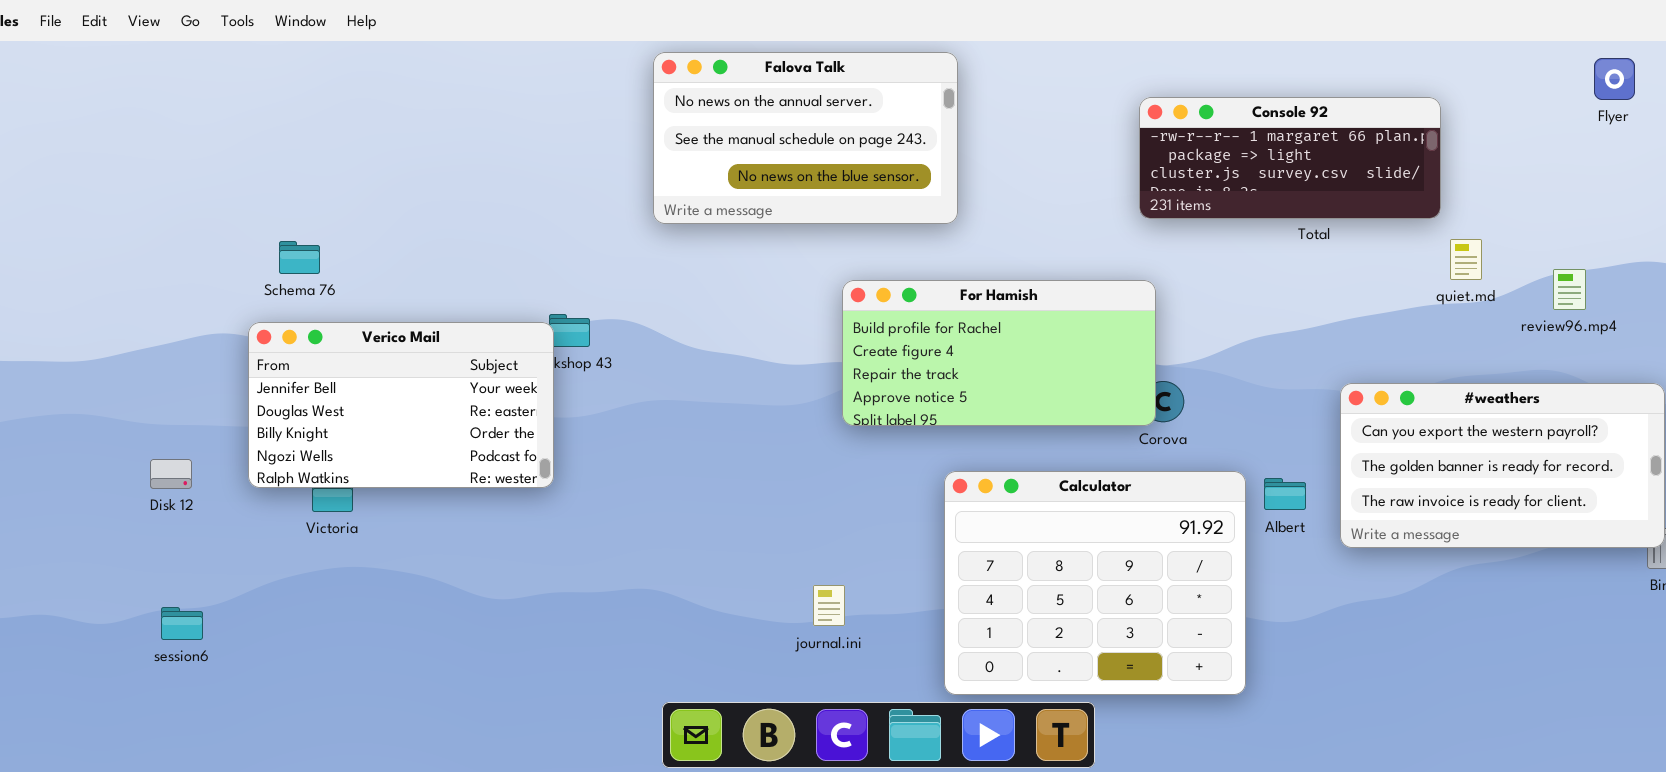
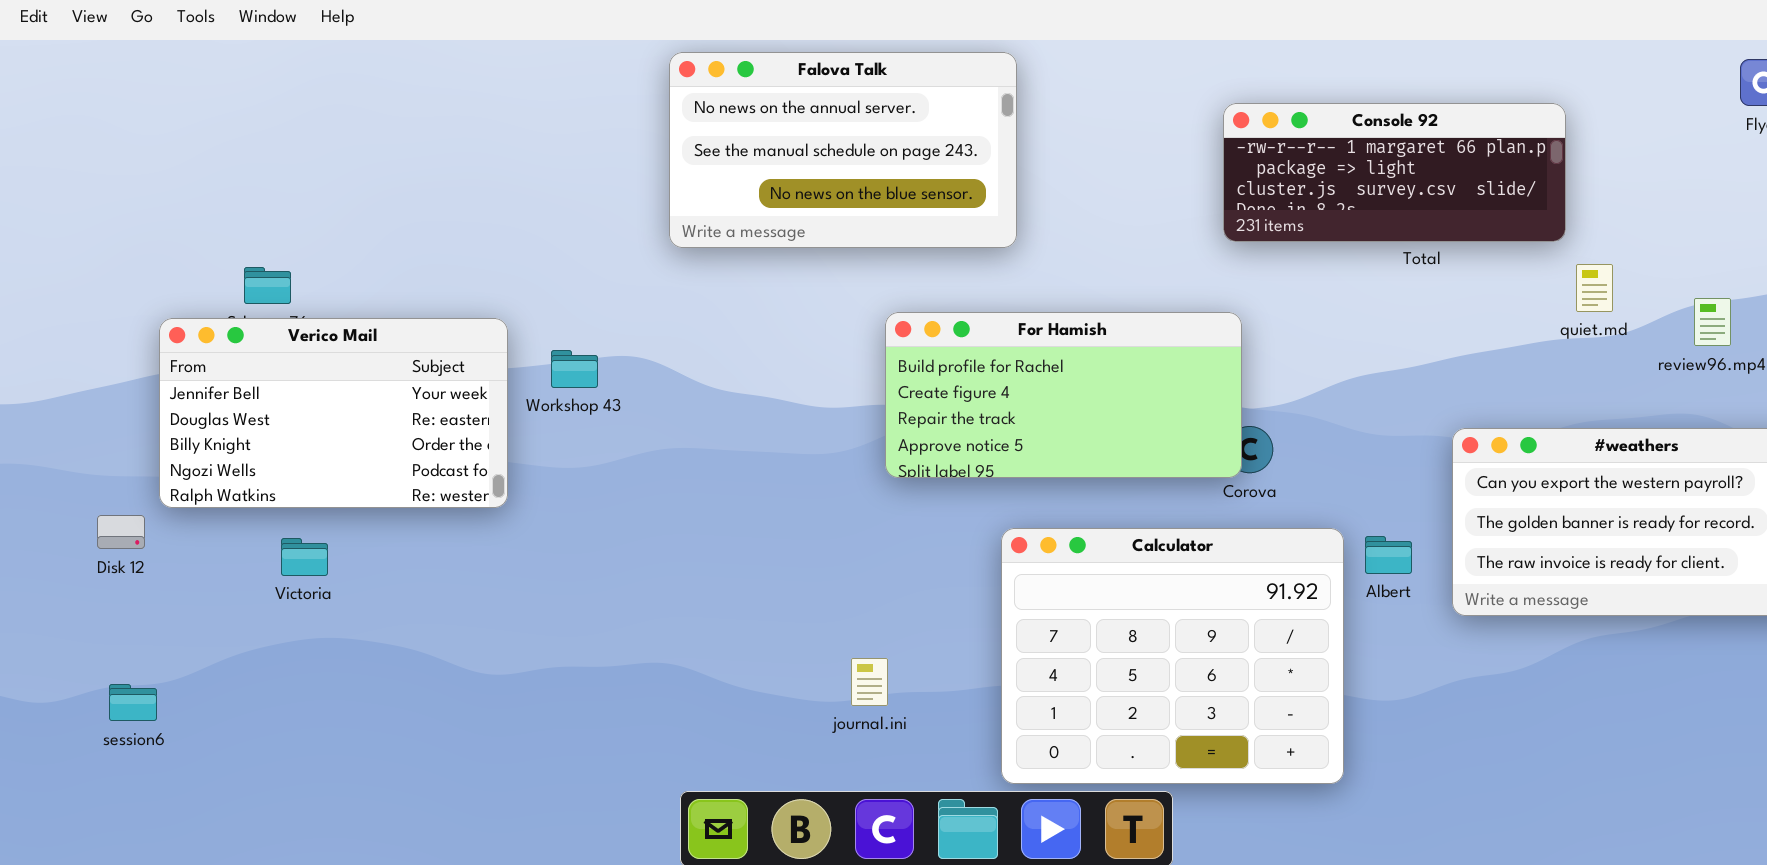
Verico Mail: [248,322,554,488] -> [159,318,508,508], moved

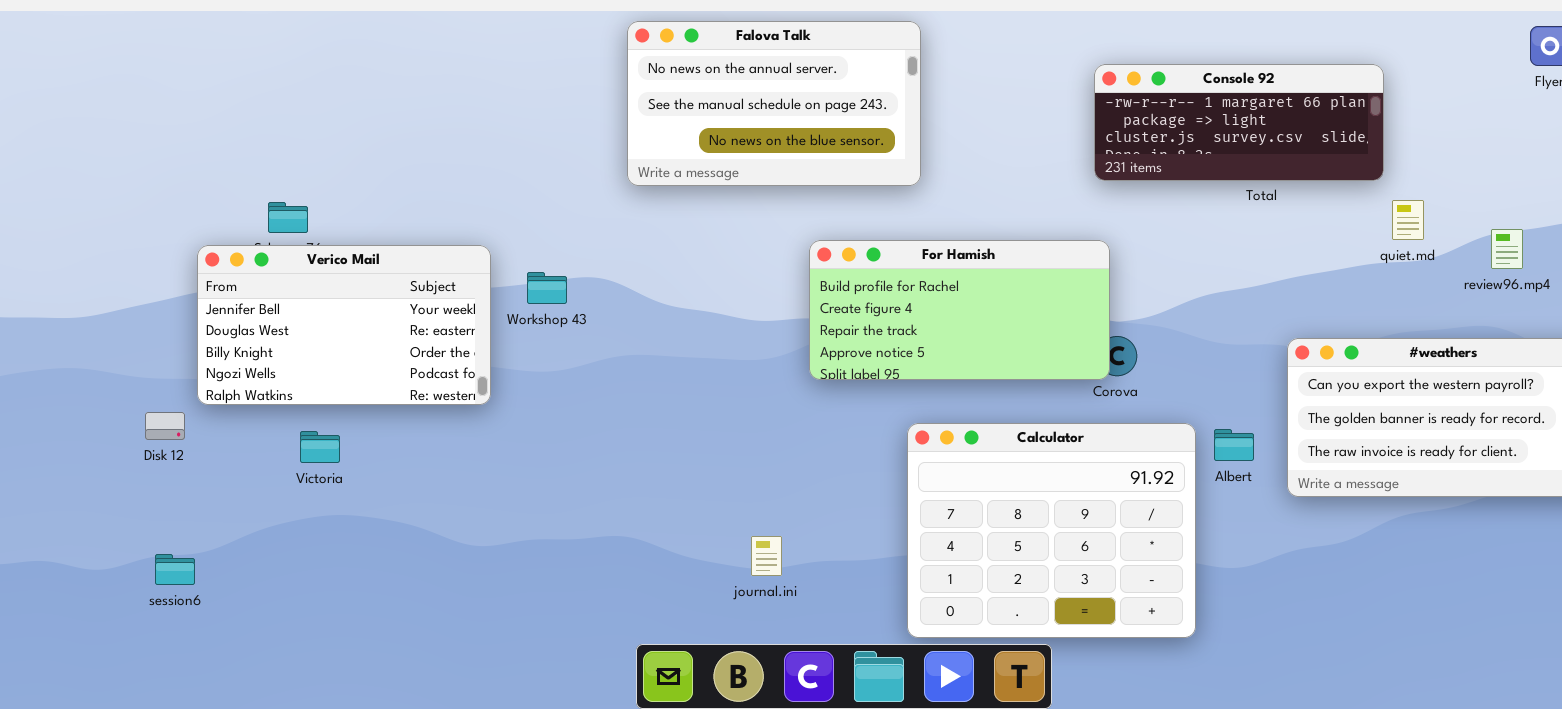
journal.ini: [851,658,888,706] -> [751,536,782,576], moved

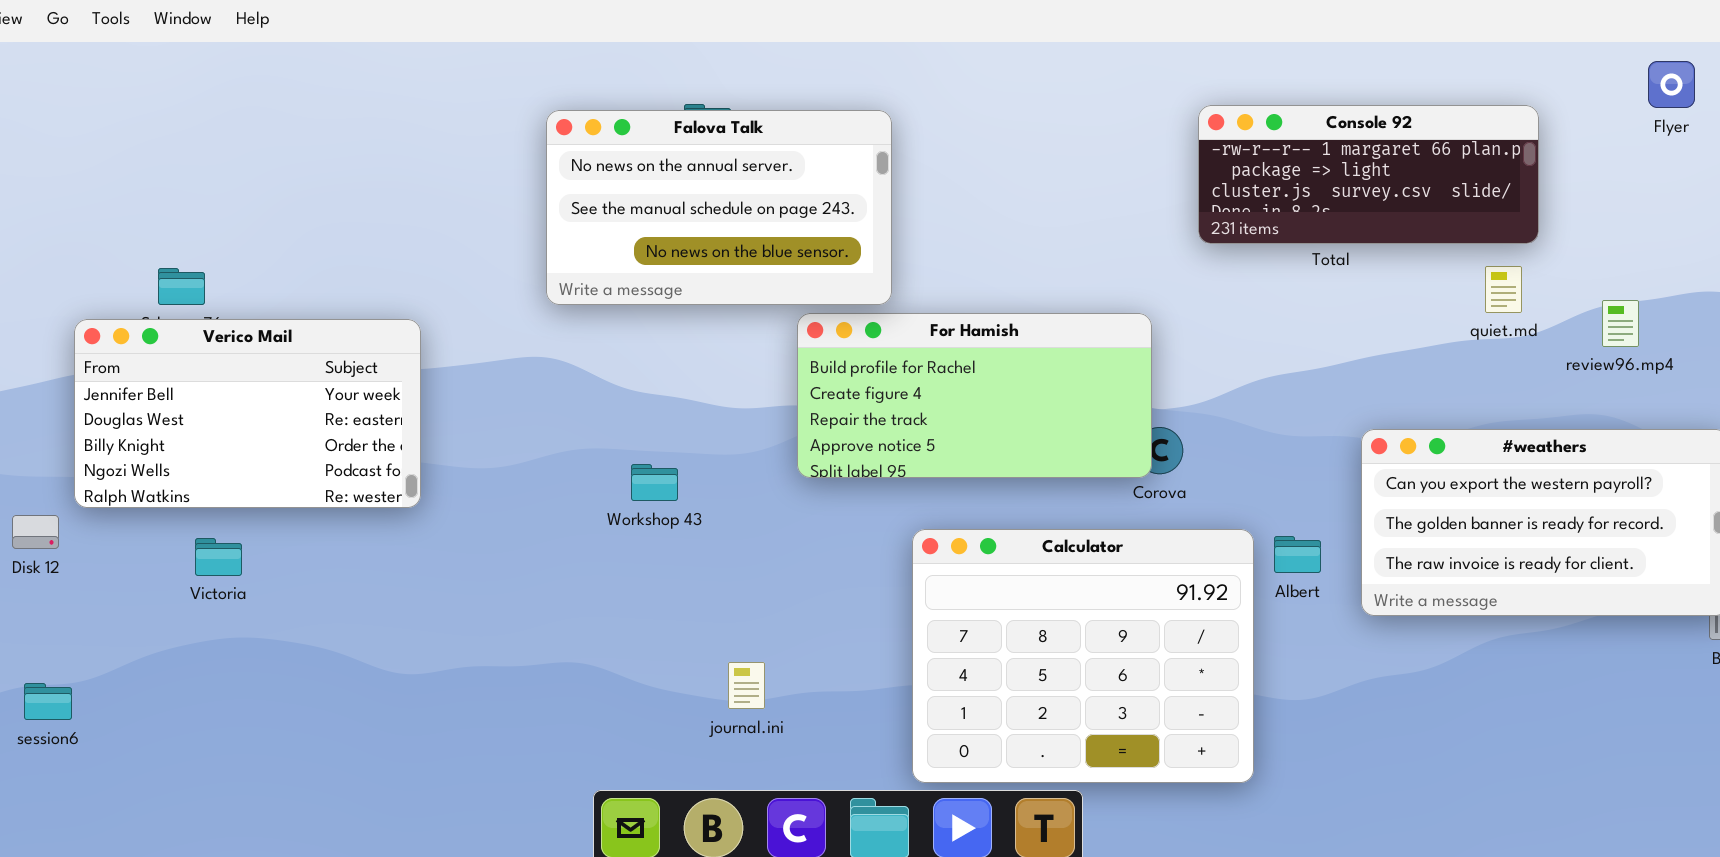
Falova Talk: [627,21,921,186] -> [546,110,892,305], moved
Console 92: [1094,64,1384,181] -> [1198,105,1539,244], moved
Workshop 43: [527,272,567,304] -> [631,464,678,501], moved

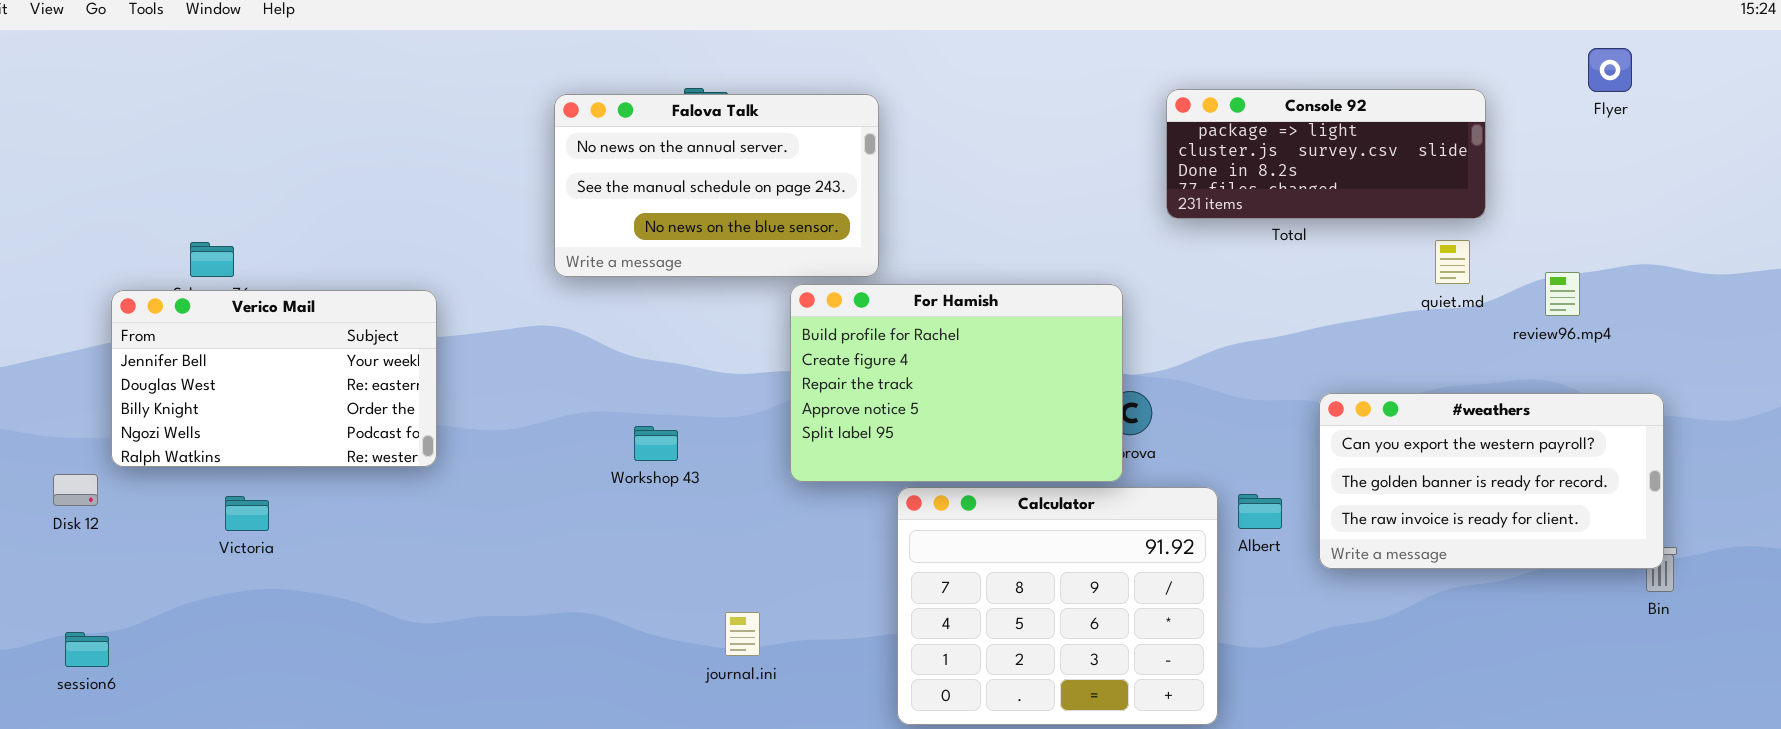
Console 92: [1198,105,1539,244] -> [1166,89,1486,219], scrolled down 1 row
For Hamish: [797,313,1152,478] -> [790,284,1123,482], resized

